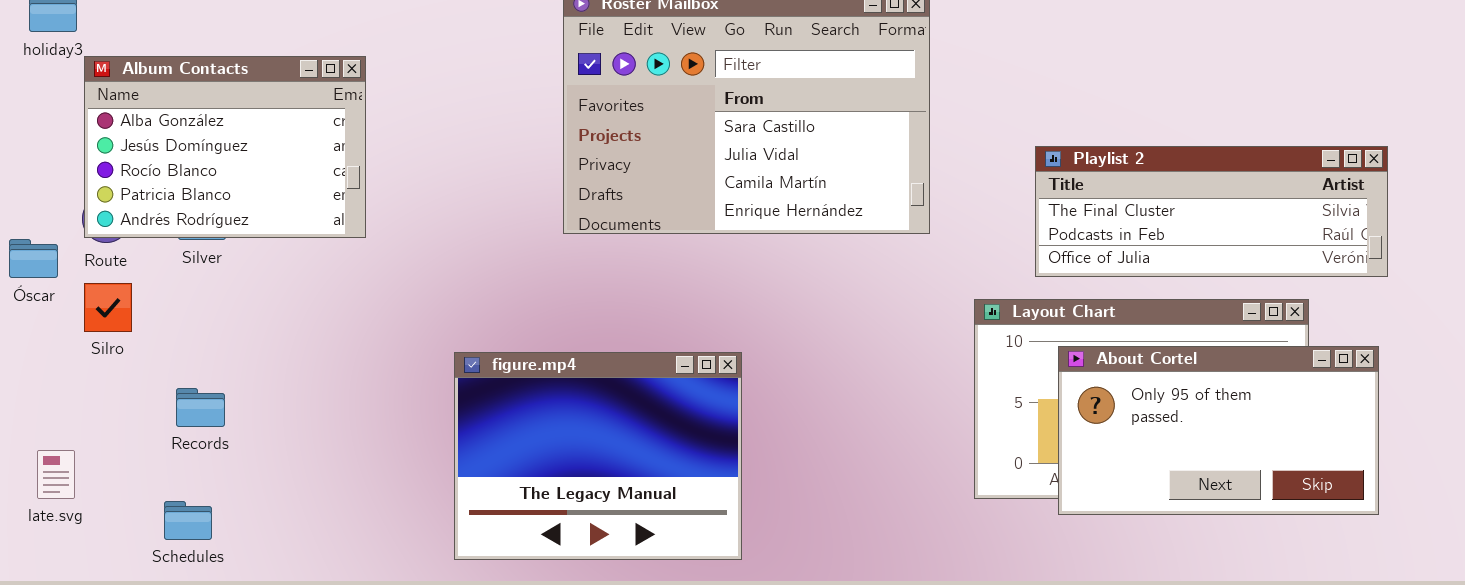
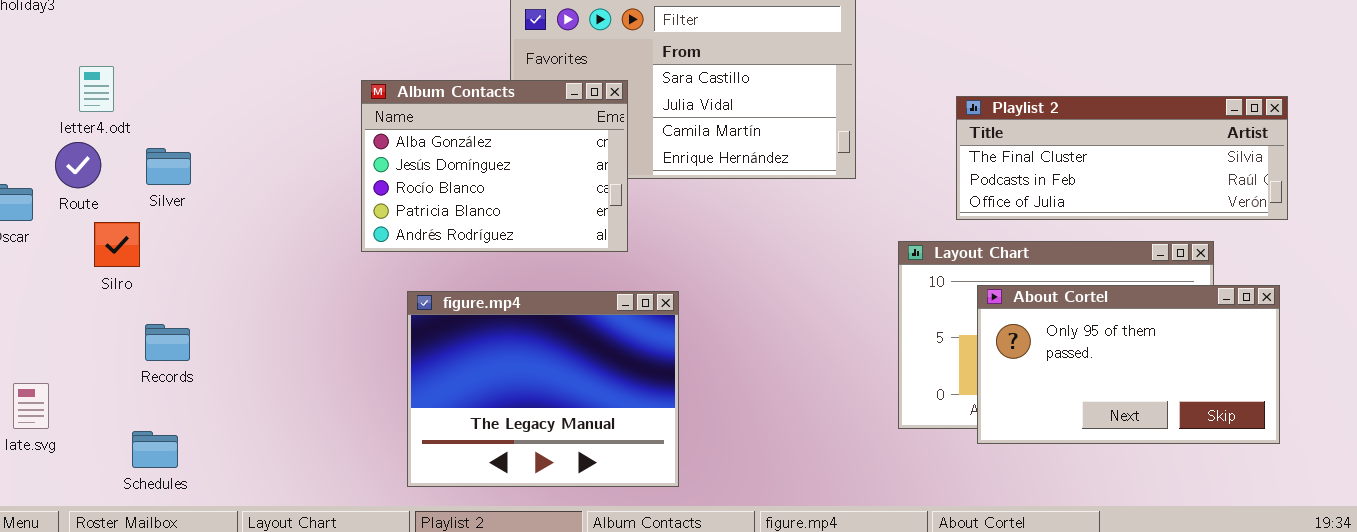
Album Contacts: [84,56,366,238] -> [361,80,628,252], moved
Silro: [84,283,132,332] -> [94,222,140,267], moved

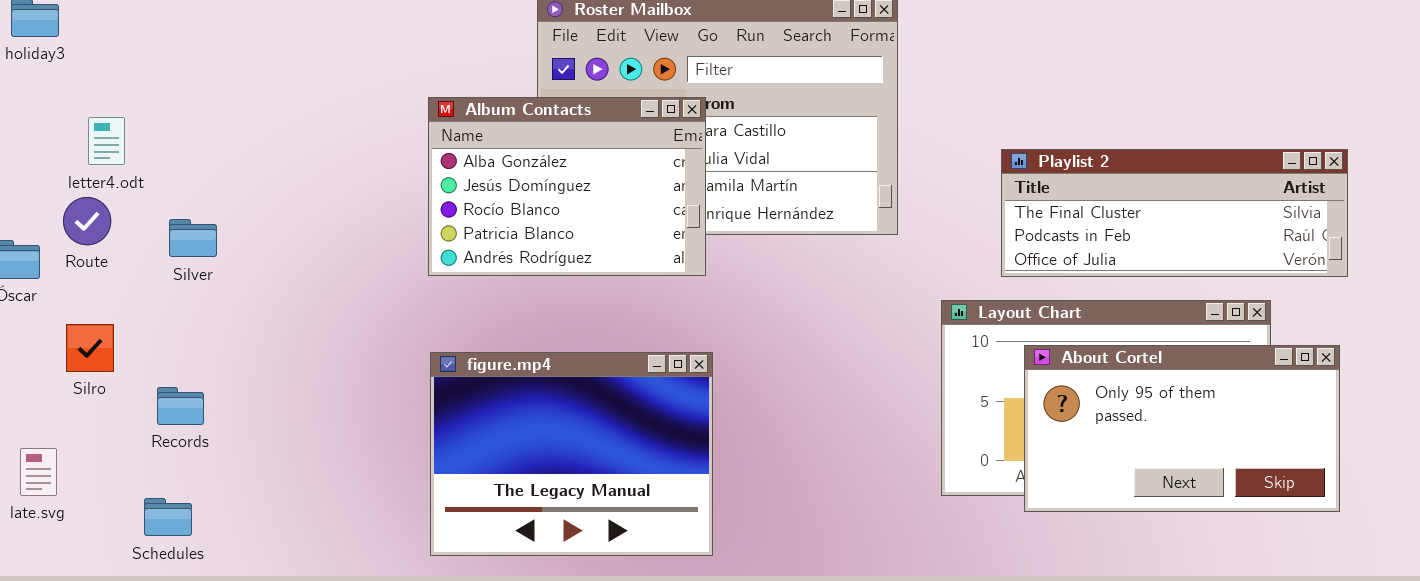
Album Contacts: [361,80,628,252] -> [428,97,706,276], moved
Silver: [146,148,191,185] -> [169,219,217,257], moved
Silro: [94,222,140,267] -> [66,324,114,372], moved

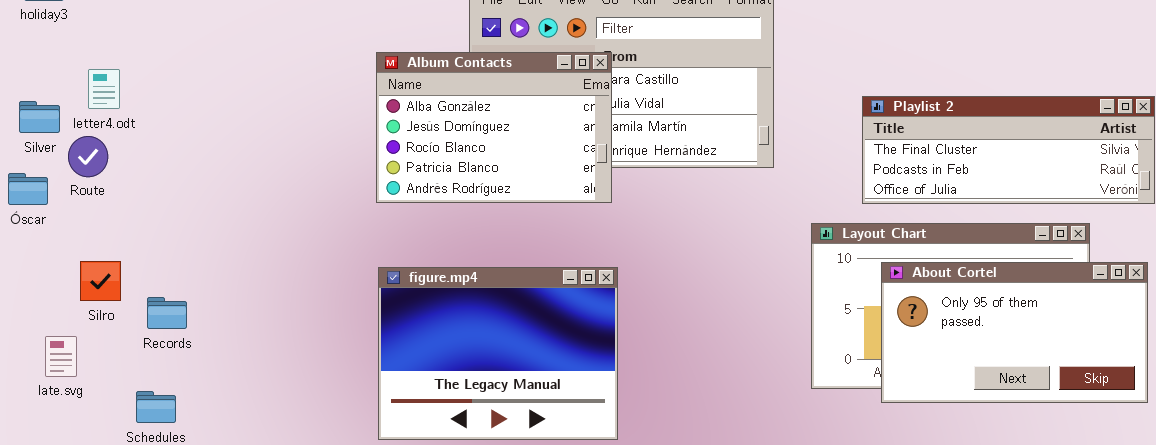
Silver: [169,219,217,257] -> [19,101,60,133], moved
Silro: [66,324,114,372] -> [80,261,121,301], moved
late.svg: [20,448,57,496] -> [45,336,77,377], moved

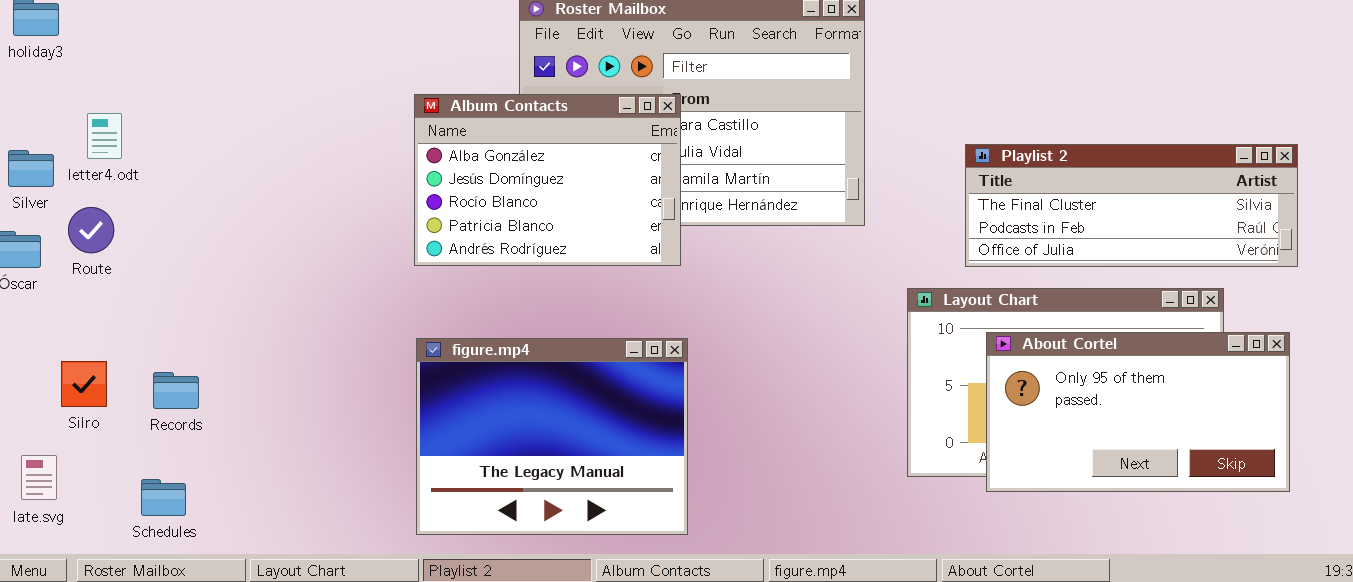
Route: [68,136,108,177] -> [68,207,114,253], moved
Silro: [80,261,121,301] -> [61,361,107,407], moved
late.svg: [45,336,77,377] -> [21,455,57,500], moved

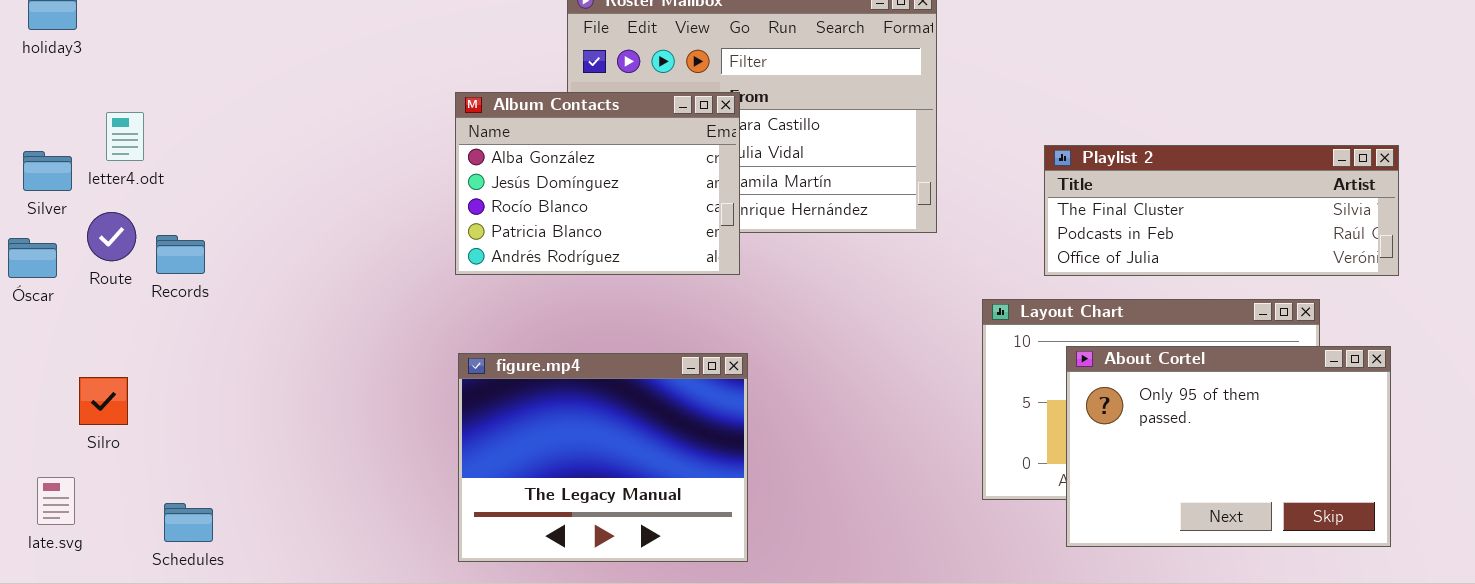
About Cortel: [986,332,1290,492] -> [1066,346,1391,547], resized
Records: [153,372,199,409] -> [156,235,205,274], moved

